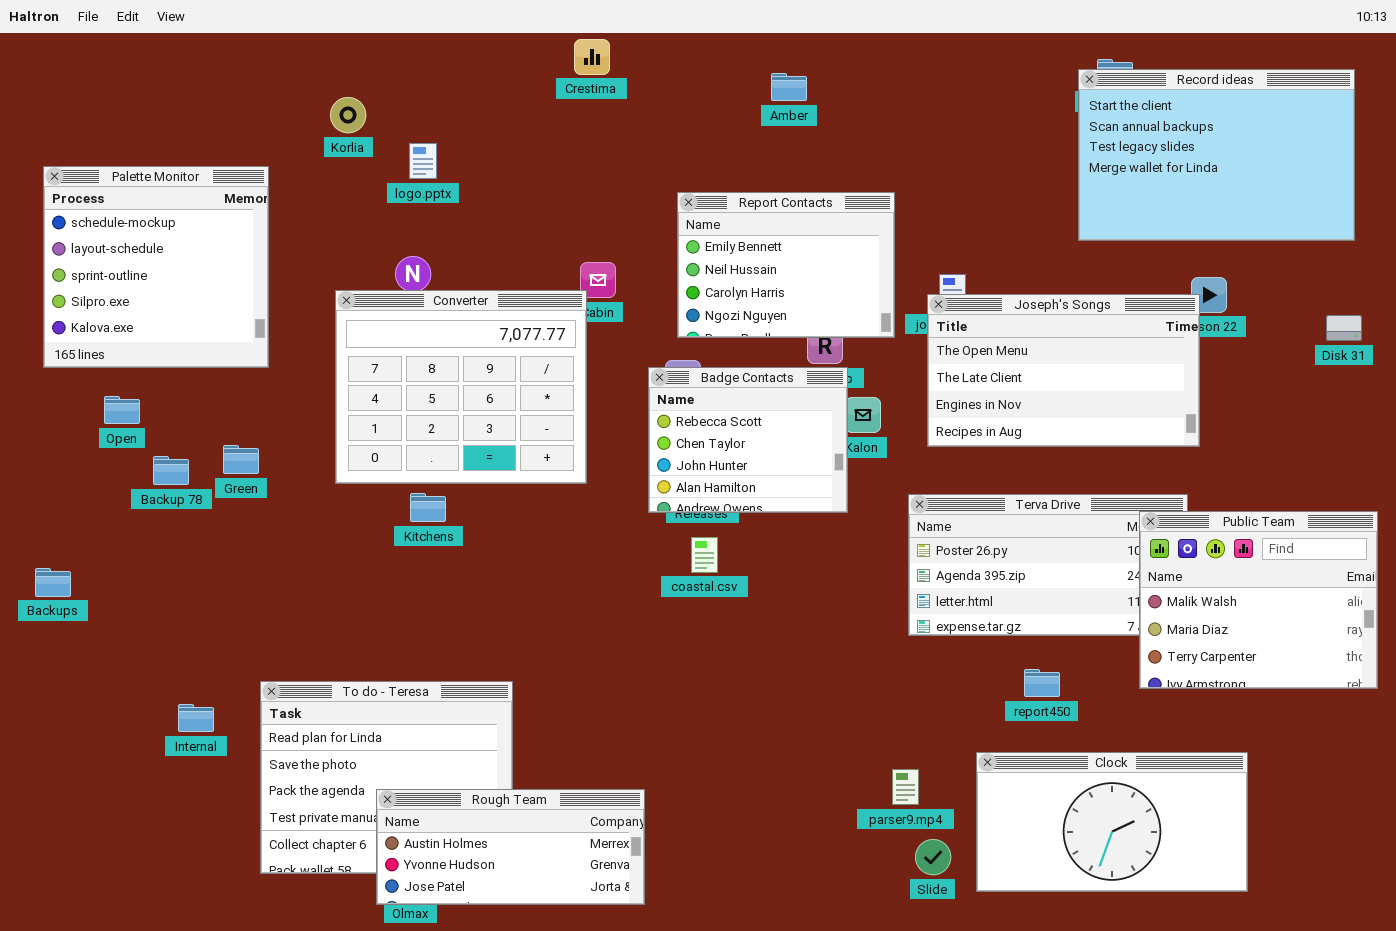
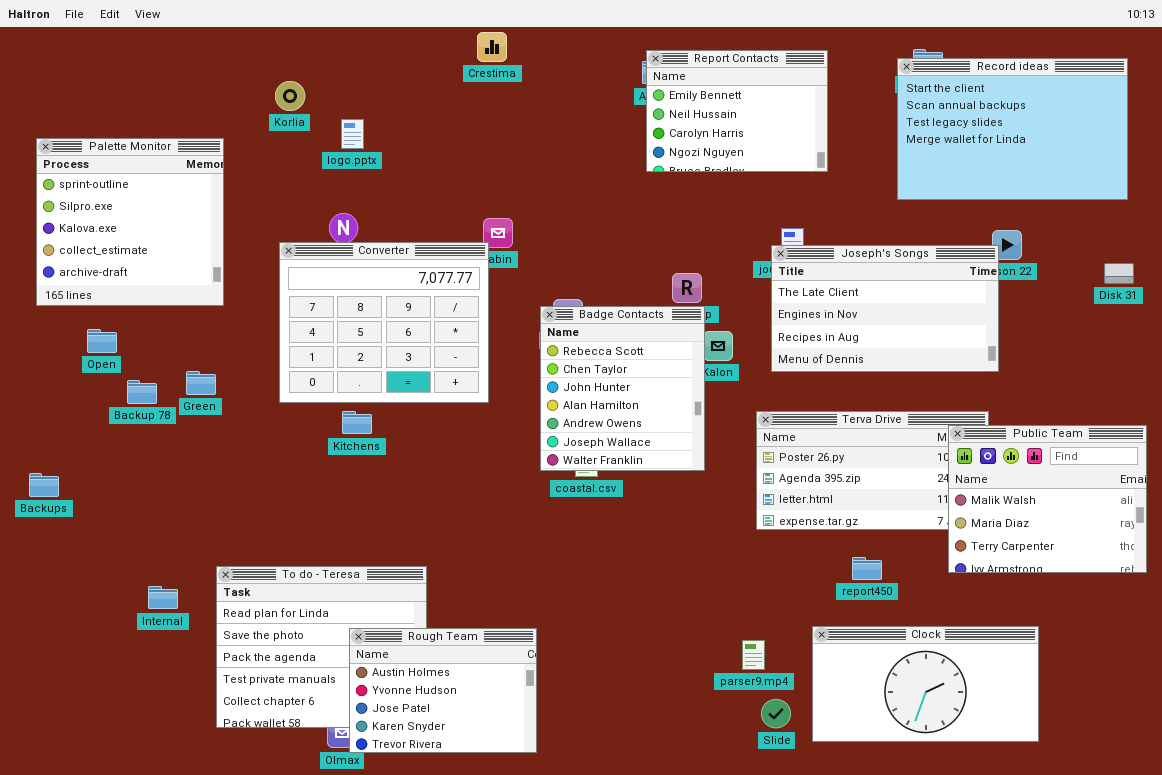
Palette Monitor: [43,166,269,368] -> [36,138,224,306], scrolled down 2 rows
Report Contacts: [677,192,895,338] -> [646,50,828,172], moved
Joseph's Songs: [927,294,1200,447] -> [771,245,999,372], scrolled down 1 row
Badge Contacts: [648,367,848,513] -> [540,306,705,471], resized
Rough Team: [376,789,645,905] -> [349,628,537,753], resized

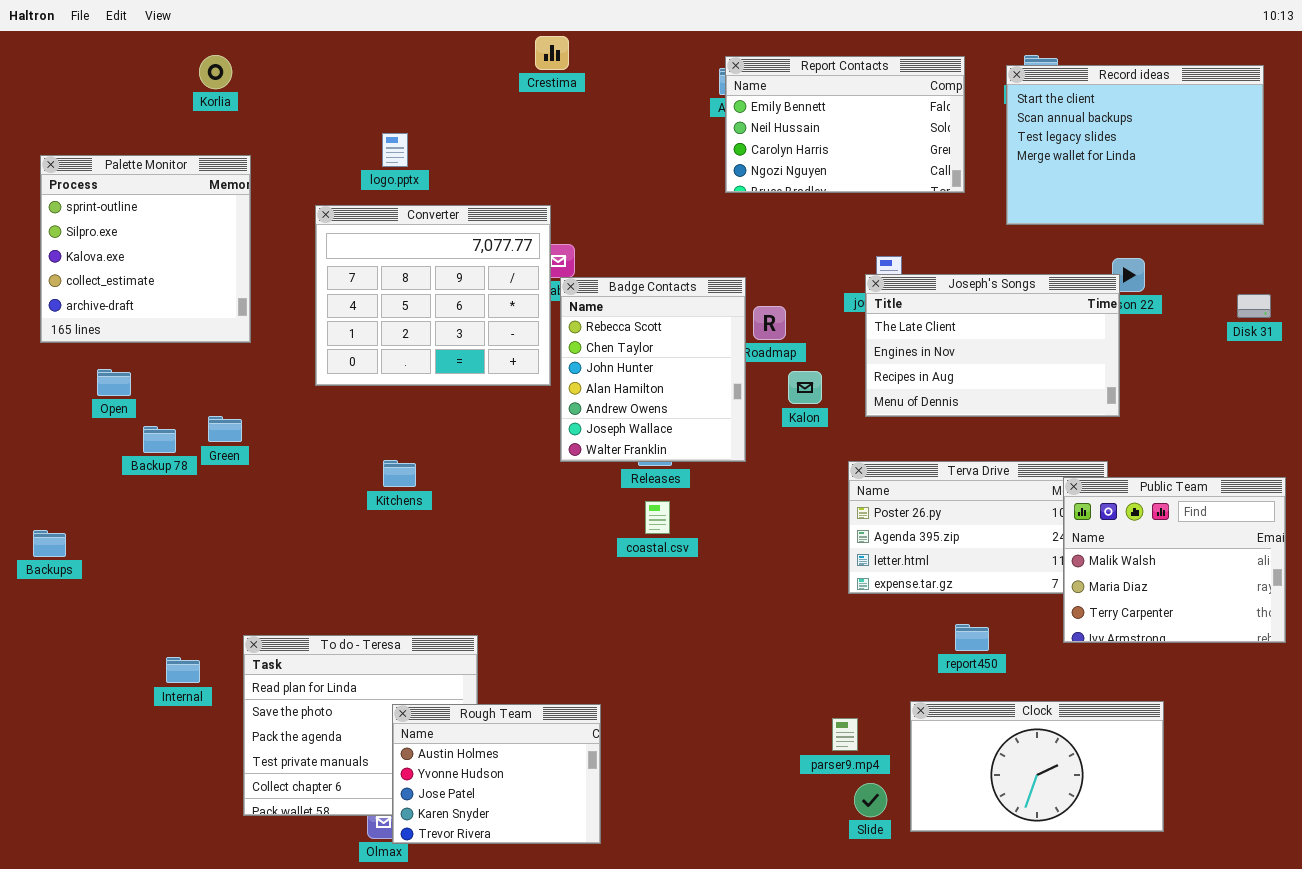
Report Contacts: [646,50,828,172] -> [725,56,965,193], resized
Korlia: [275,81,305,111] -> [199,55,232,89], moved
Converter: [279,242,489,403] -> [315,205,551,386], moved
Badge Contacts: [540,306,705,471] -> [560,277,746,462], moved

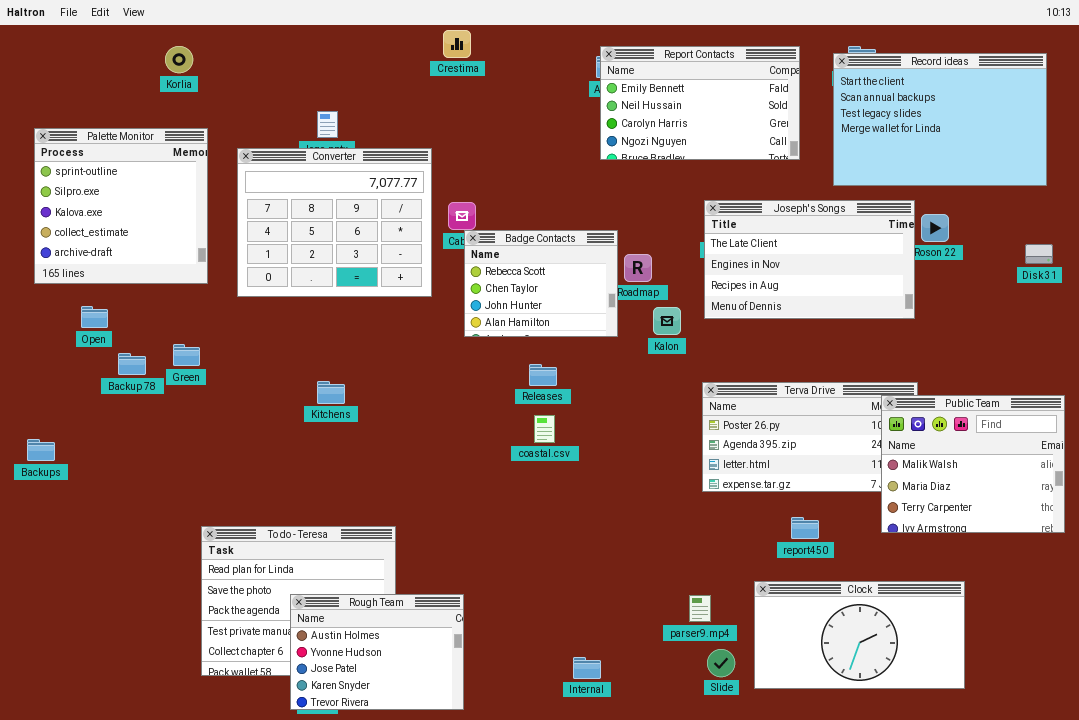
Converter: [315,205,551,386] -> [237,148,432,297], moved
Joseph's Songs: [865,274,1120,417] -> [704,200,915,319], moved
Badge Contacts: [560,277,746,462] -> [464,230,618,337], resized
Internal: [166,657,200,683] -> [573,657,601,679], moved
Rough Team: [392,704,601,844] -> [290,594,464,710], moved

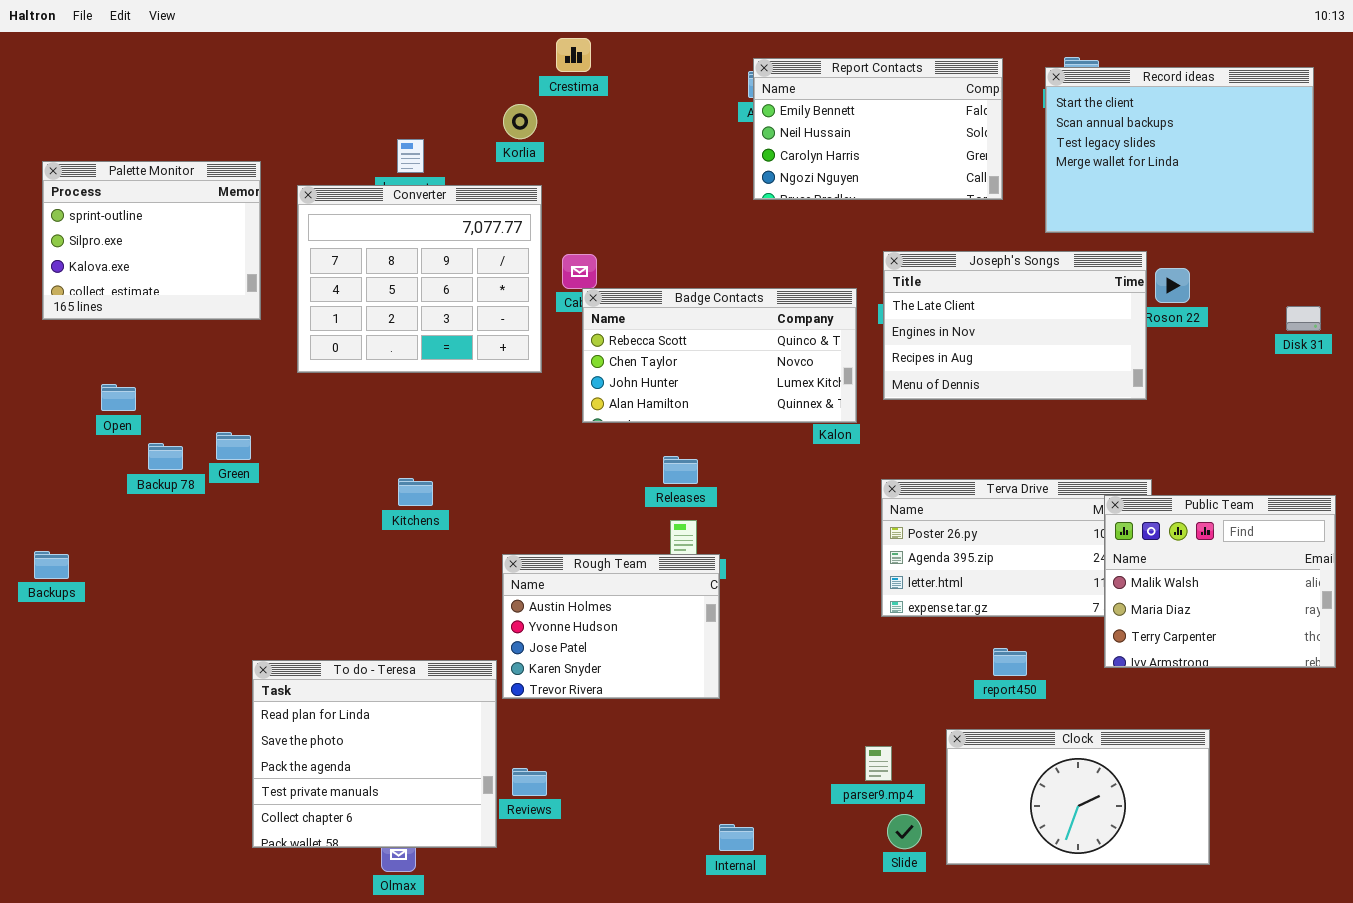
Korlia: [165,46,193,73] -> [503,104,537,139], moved
Palette Monitor: [34,128,208,284] -> [42,161,261,320], resized
Badge Contacts: [464,230,618,337] -> [582,288,857,423], resized
Rough Team: [290,594,464,710] -> [502,554,720,699], moved

